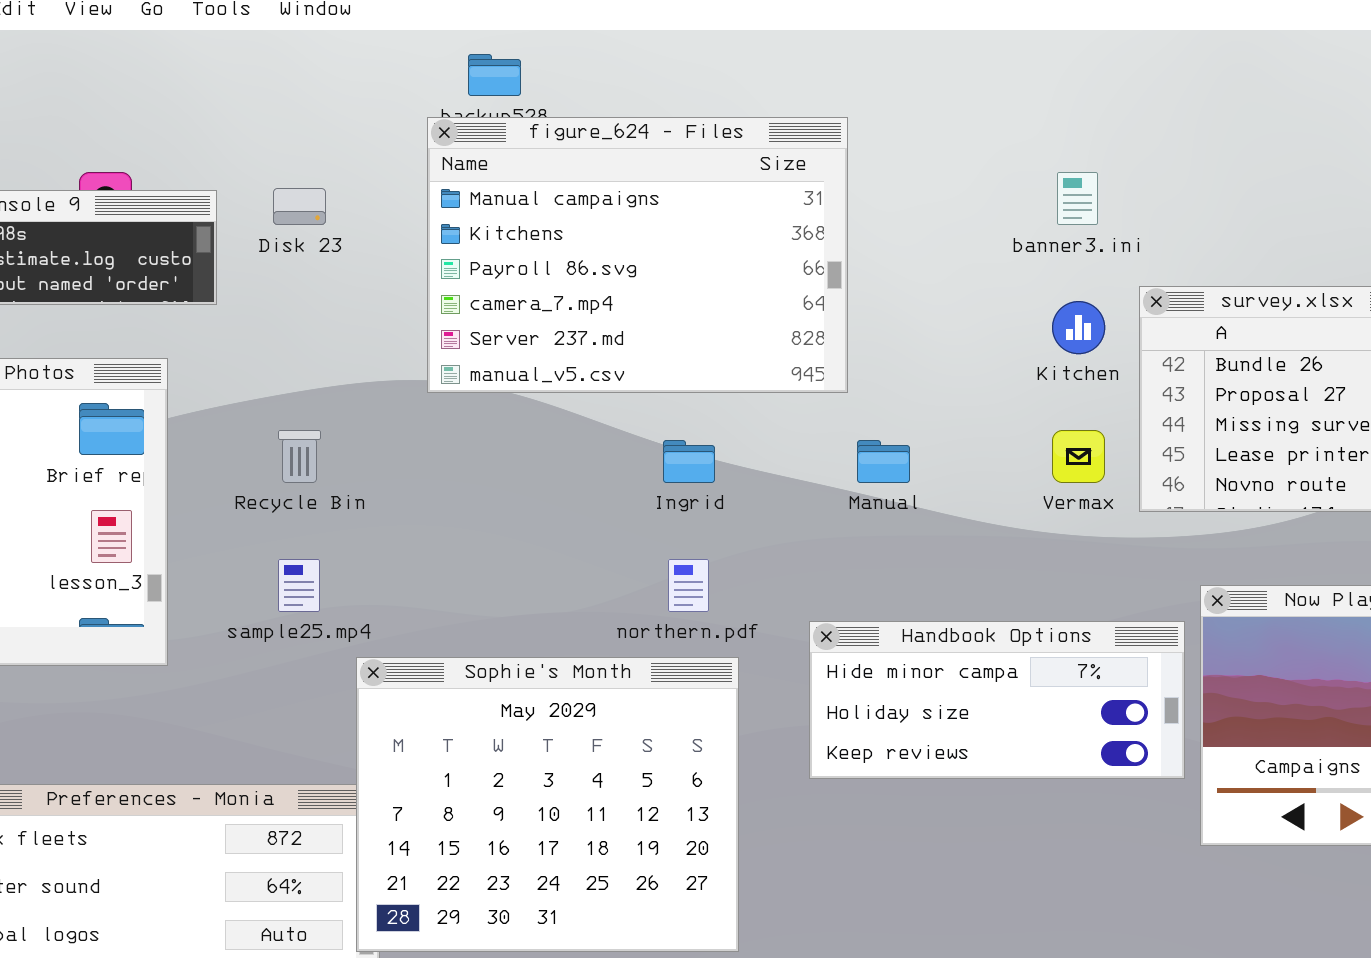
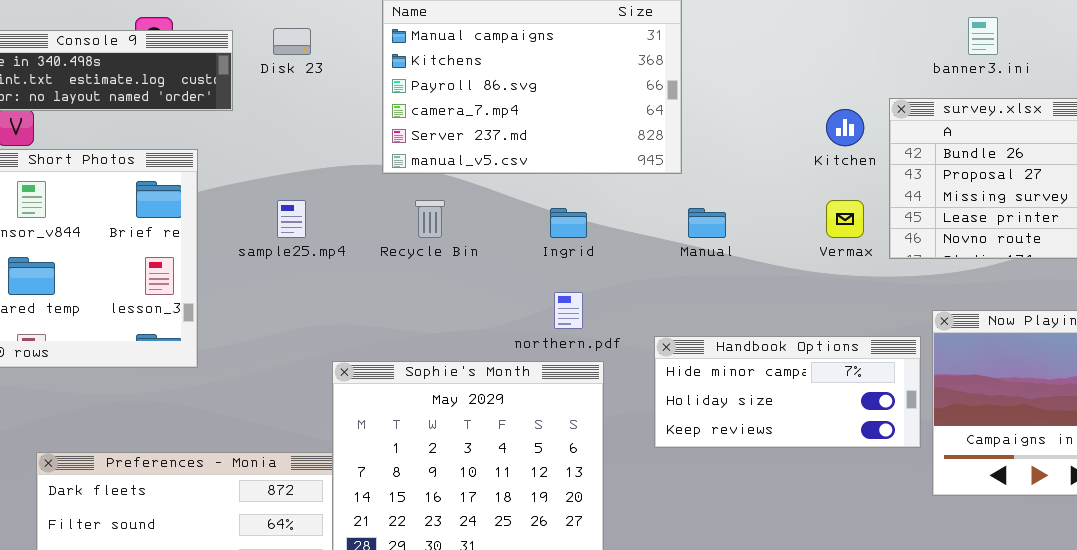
banner3.ini: [1057,172,1098,225] -> [968,17,998,55], moved
Recycle Bin: [278,430,321,483] -> [415,200,445,238], moved
sample25.mp4: [278,559,320,612] -> [277,200,306,238], moved

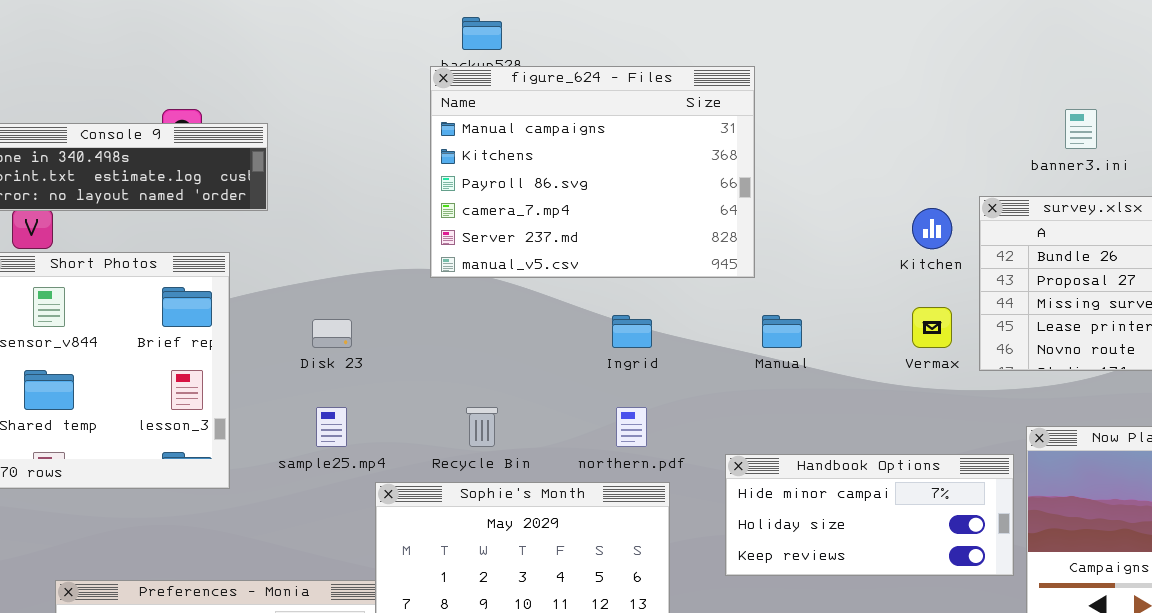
Disk 23: [273,28,311,55] -> [312,319,352,348], moved
sample25.mp4: [277,200,306,238] -> [316,407,347,447], moved
Recycle Bin: [415,200,445,238] -> [466,407,498,447], moved

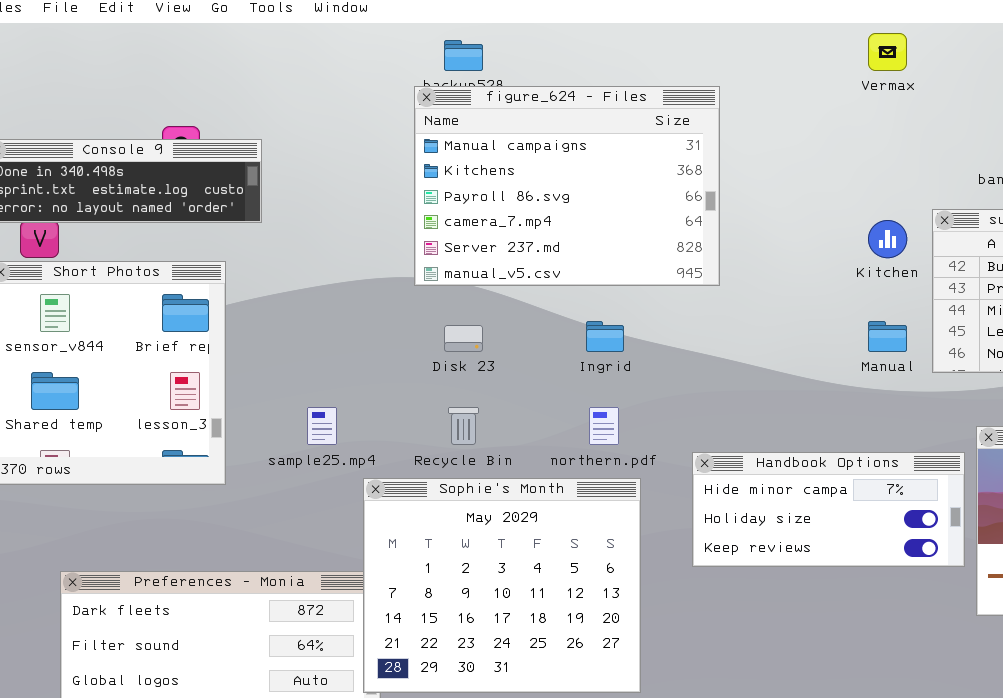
Vermax: [912,307,952,348] -> [868,33,907,71], moved
Manual: [762,315,802,348] -> [868,321,907,352], moved
Disk 23: [312,319,352,348] -> [444,325,483,352], moved

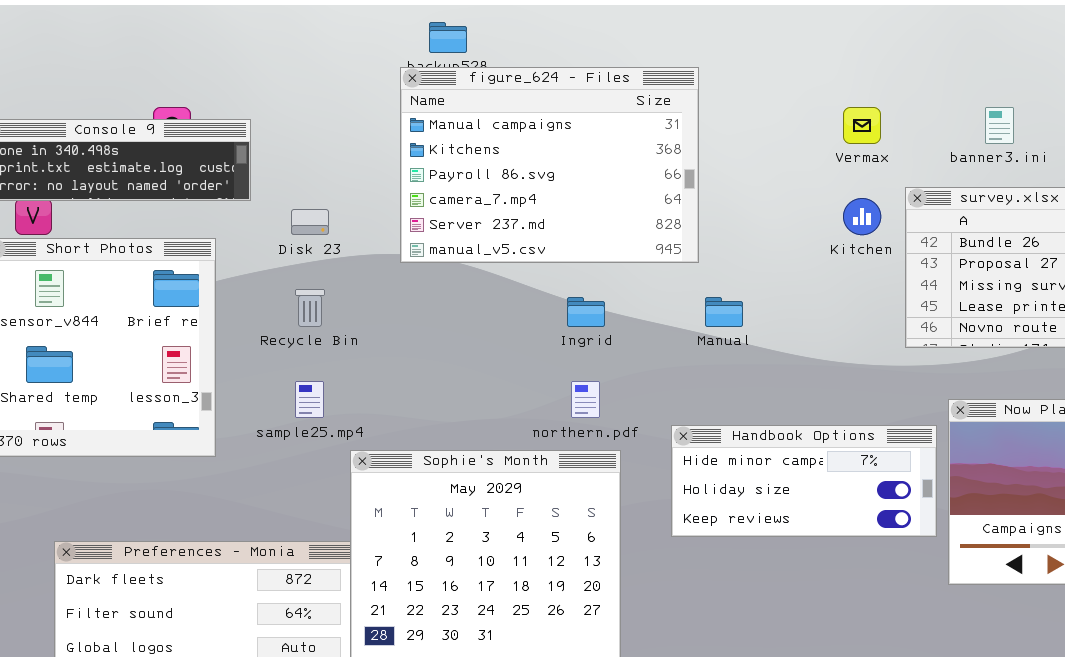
Vermax: [868,33,907,71] -> [843,107,881,144], moved
Manual: [868,321,907,352] -> [705,297,743,327], moved
Disk 23: [444,325,483,352] -> [291,209,329,235], moved
Recycle Bin: [448,407,479,445] -> [295,289,325,327], moved

